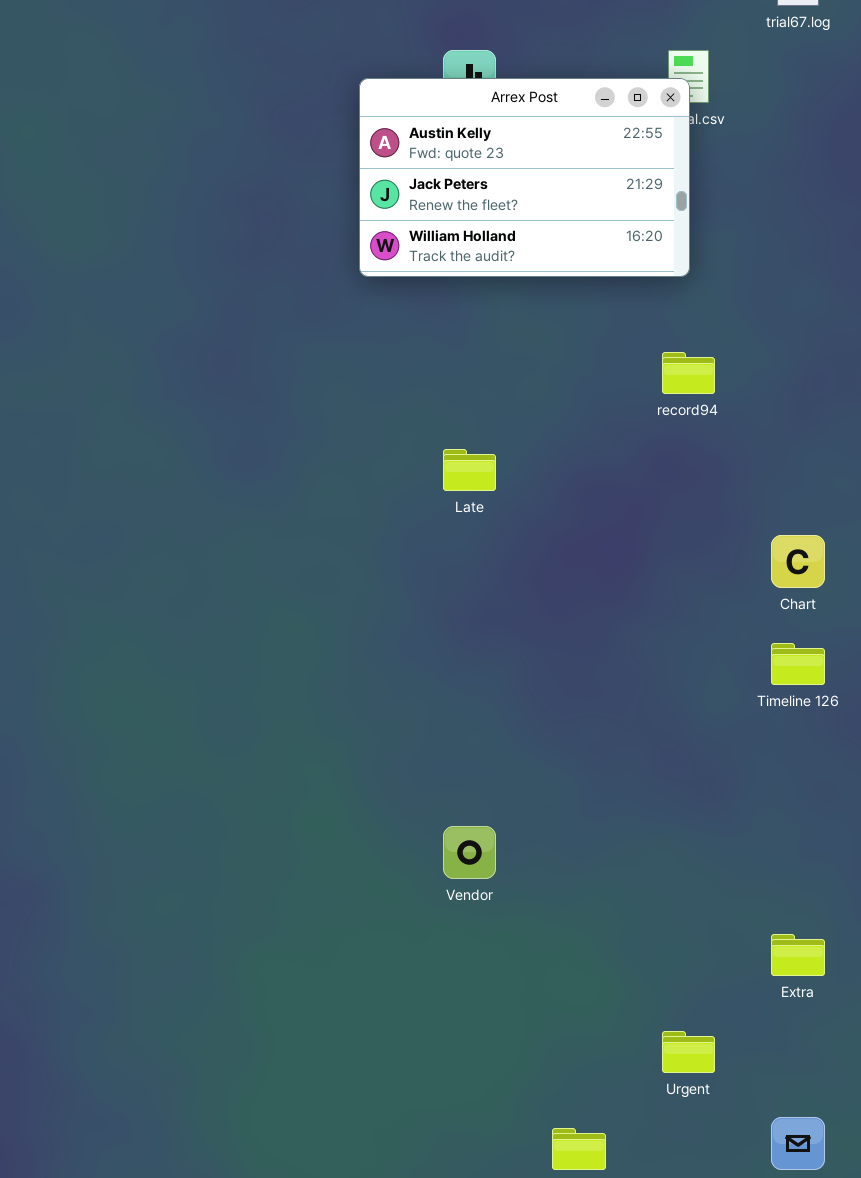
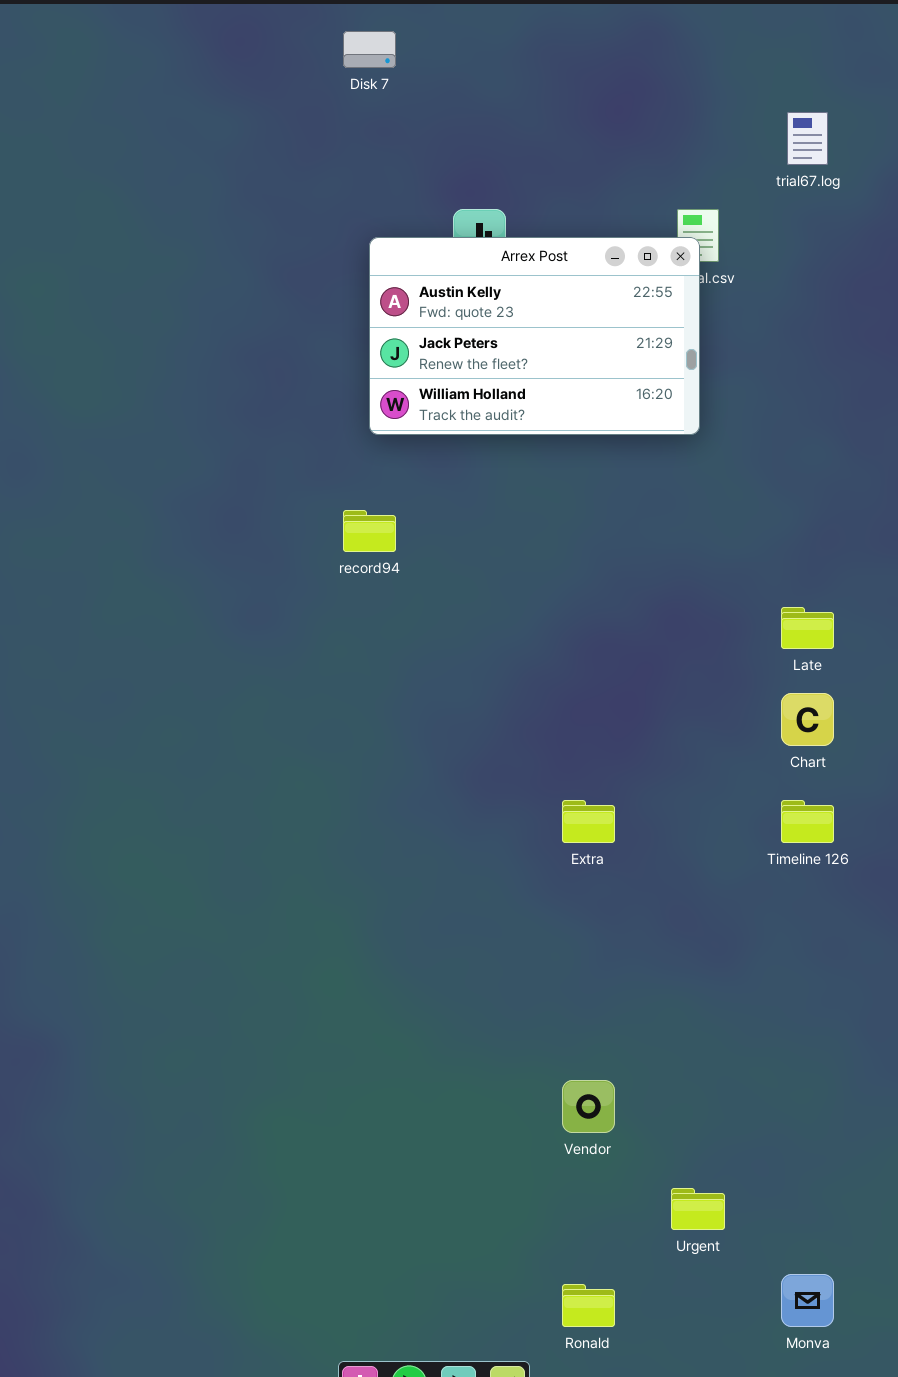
record94: [662,352,715,394] -> [343,510,396,552], moved
Late: [443,449,496,491] -> [781,607,834,649], moved
Vendor: [443,826,496,879] -> [562,1080,615,1133], moved
Extra: [771,934,825,976] -> [562,800,615,843], moved

